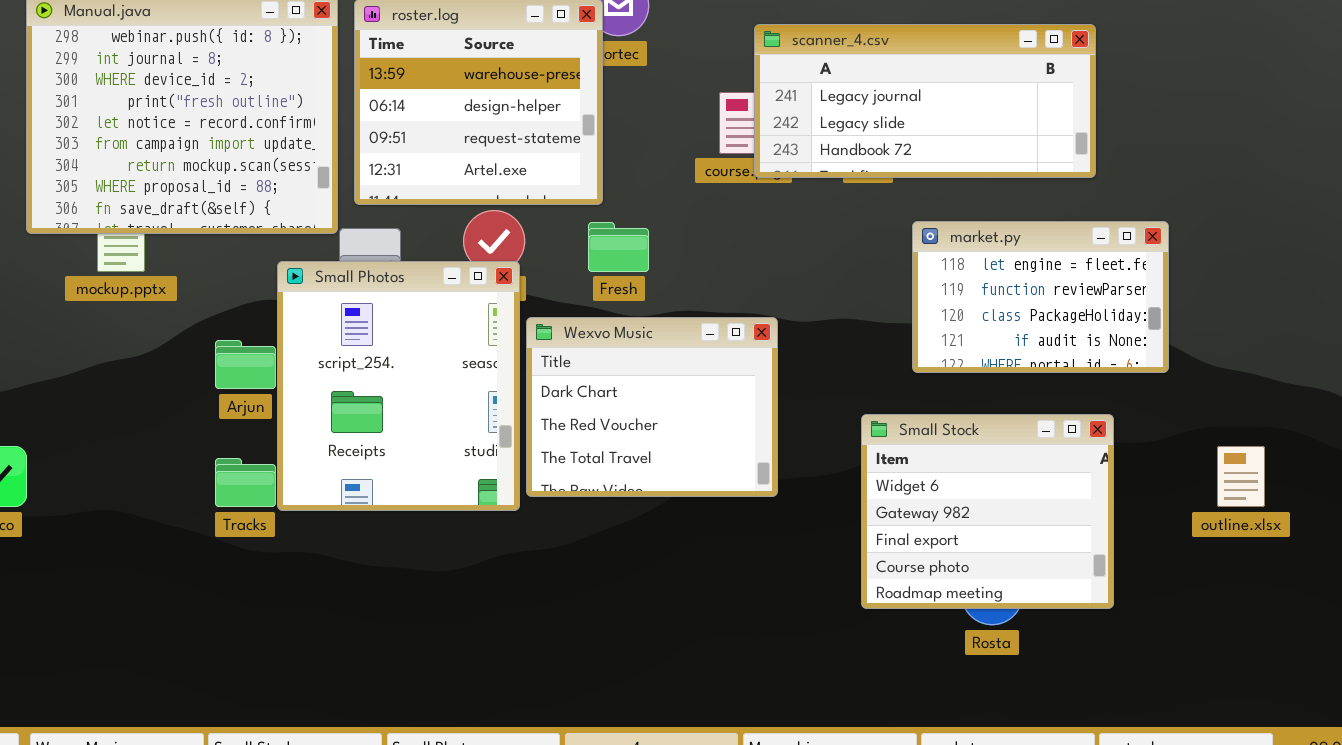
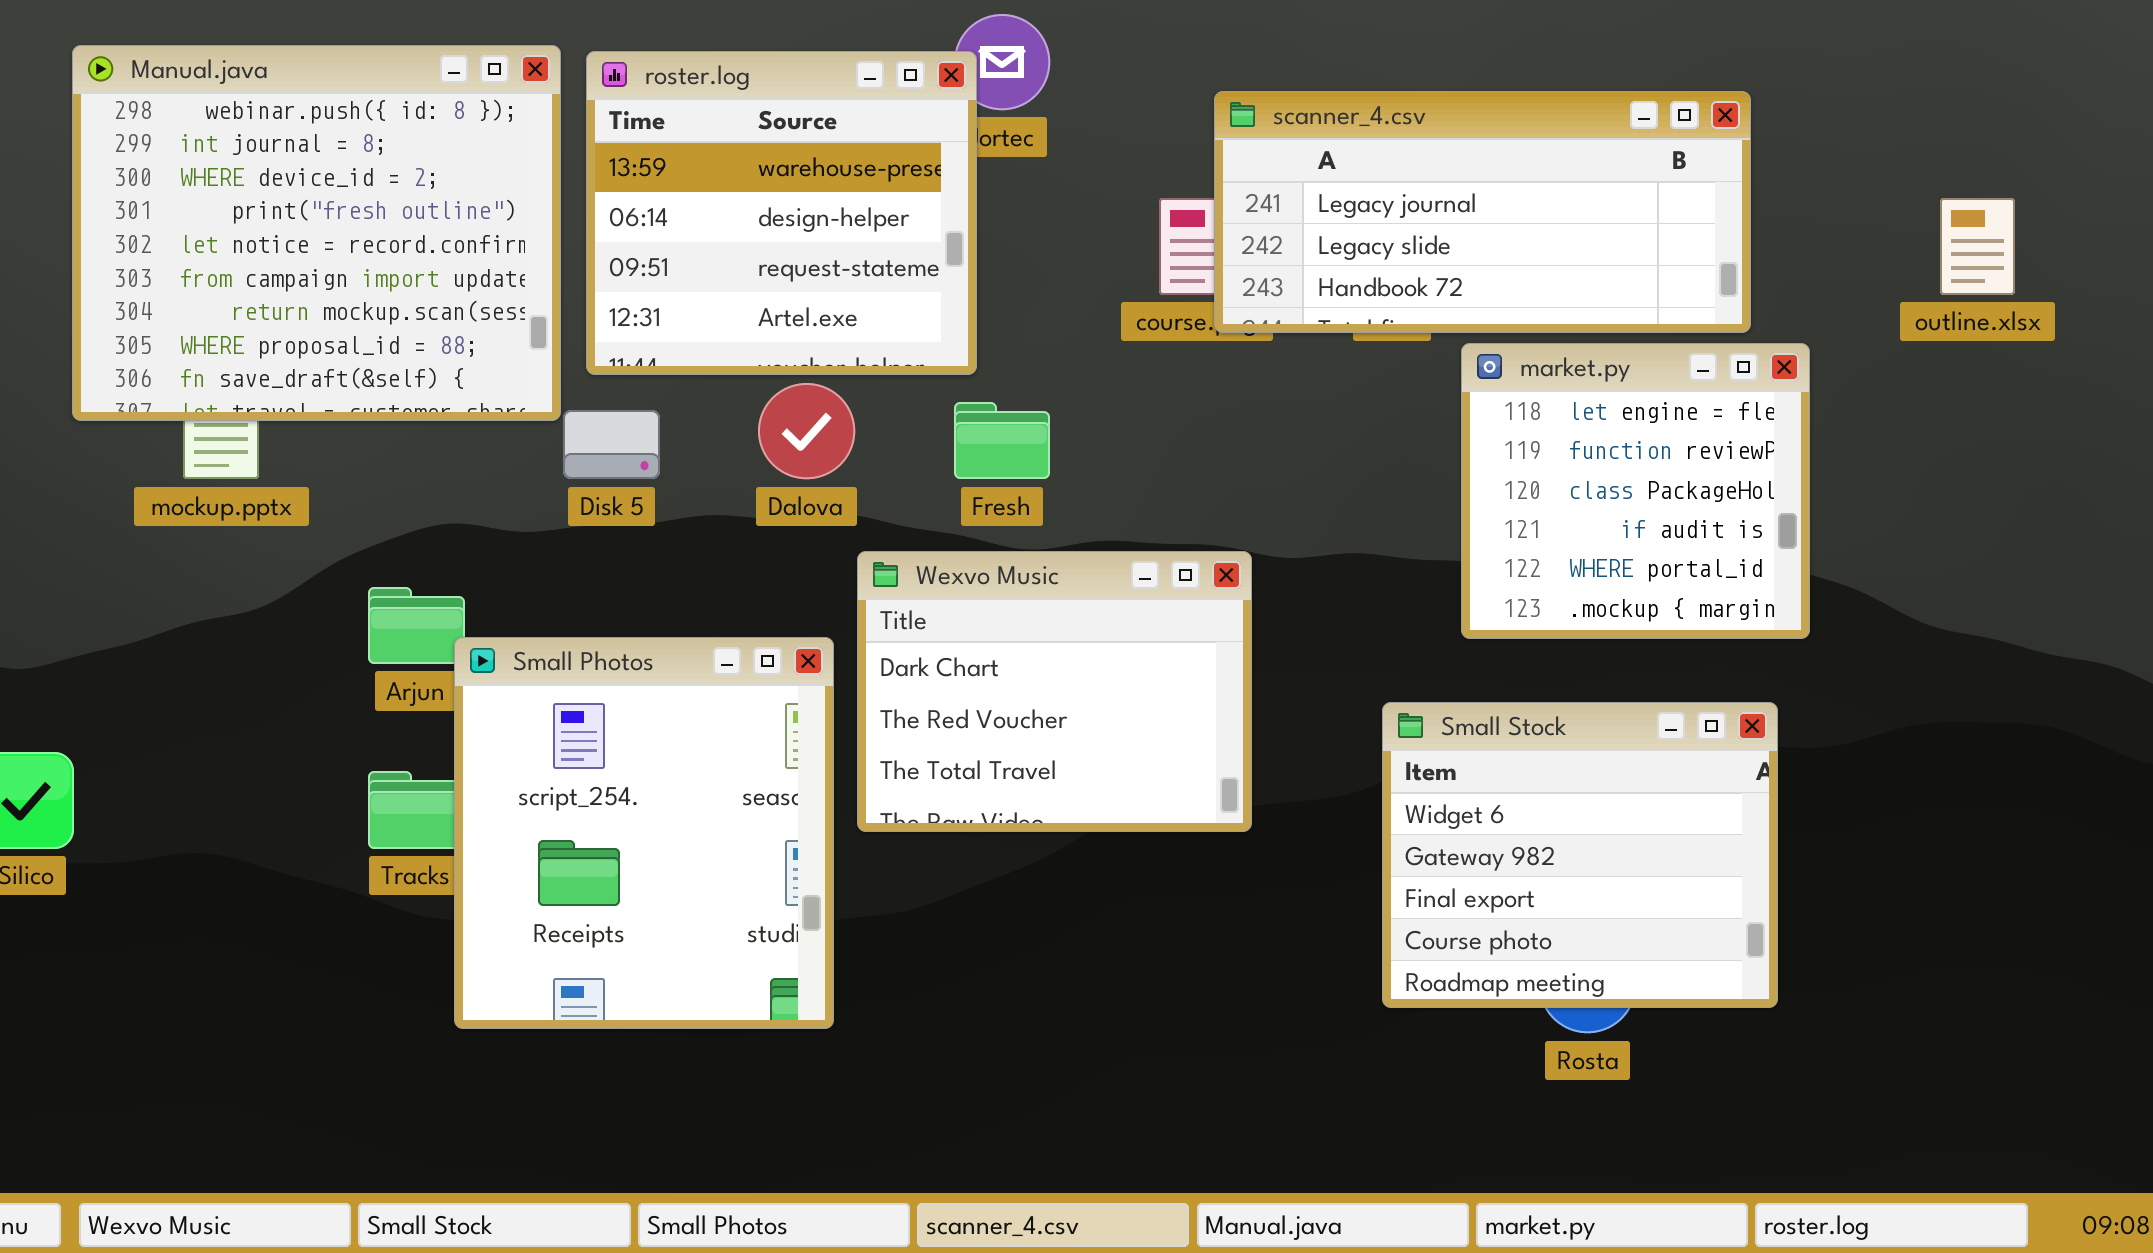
market.py: [912,221,1169,373] -> [1461,343,1810,639], resized
Small Photos: [277,261,520,511] -> [454,637,834,1029], moved
outline.xlsx: [1217,446,1265,507] -> [1940,198,2015,295], moved

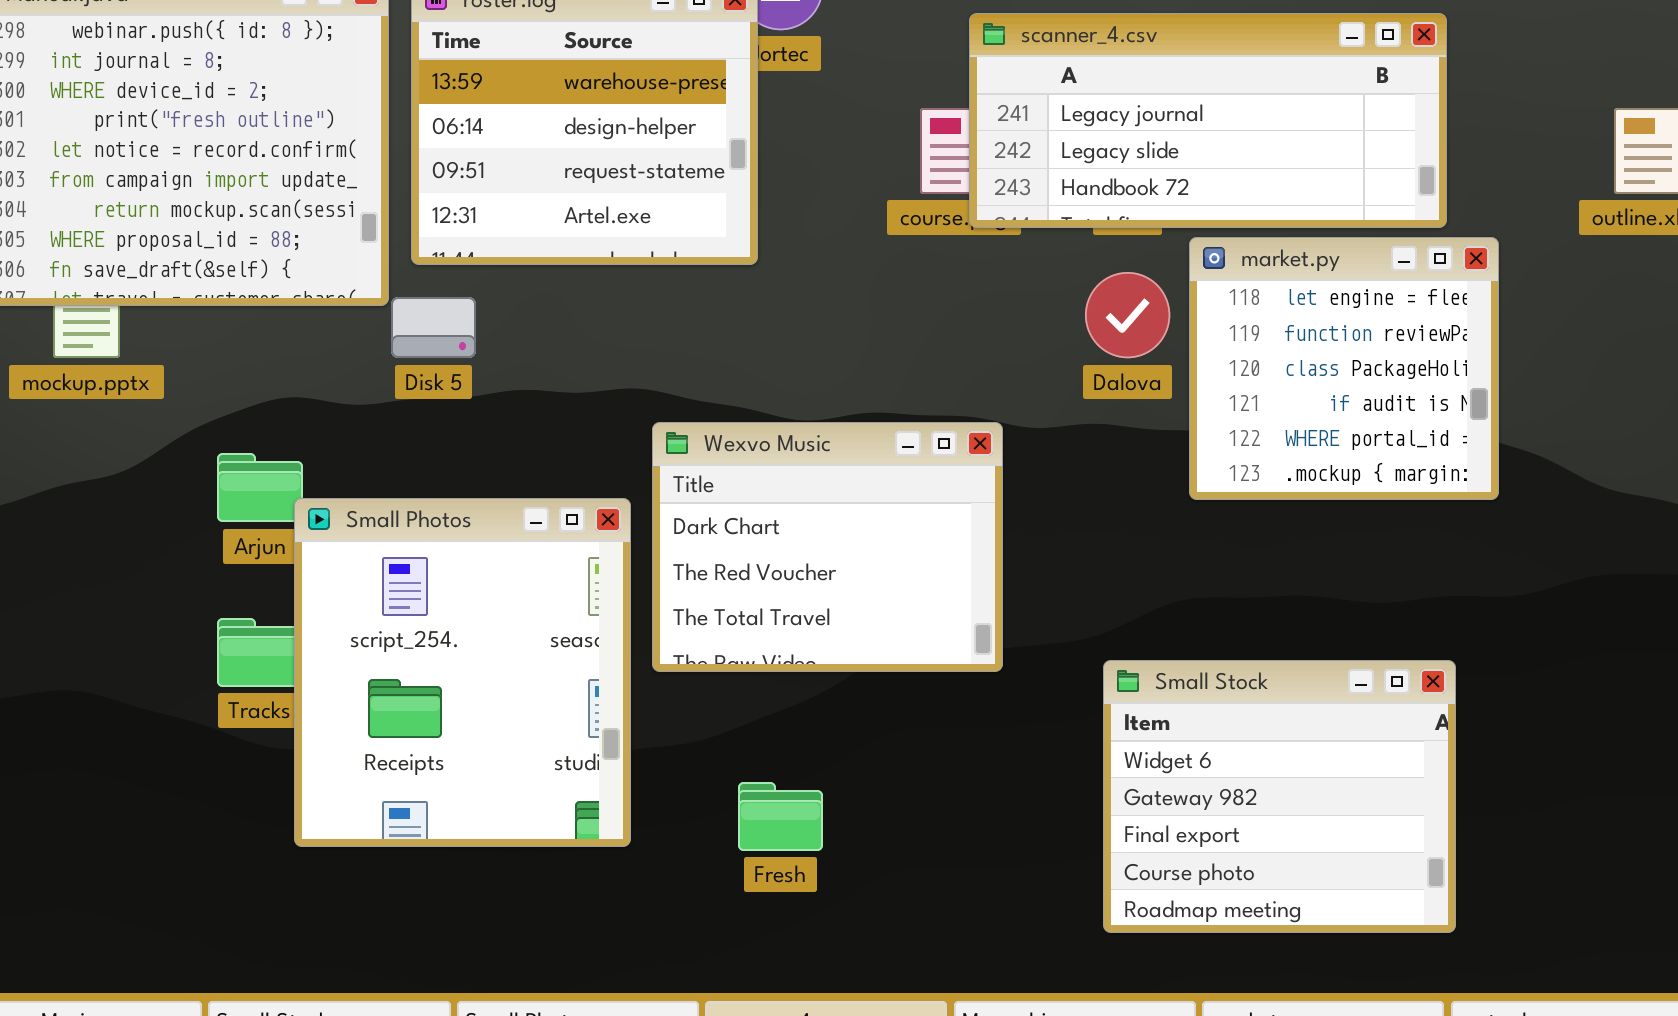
Dalova: [758,383,855,479] -> [1085,272,1170,358], moved
Fresh: [954,402,1050,479] -> [738,782,823,851], moved
Small Stock: [1382,702,1778,1008] -> [1103,660,1456,933], moved

